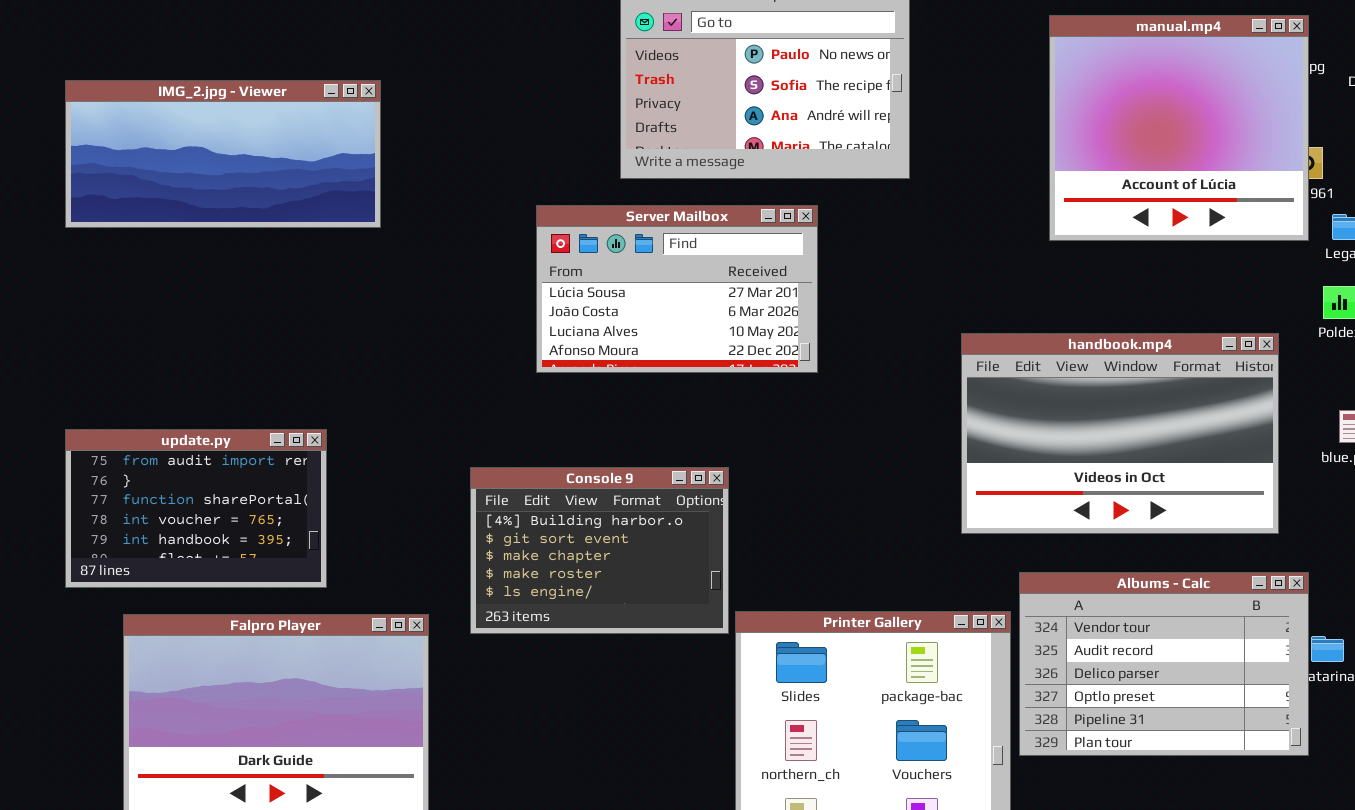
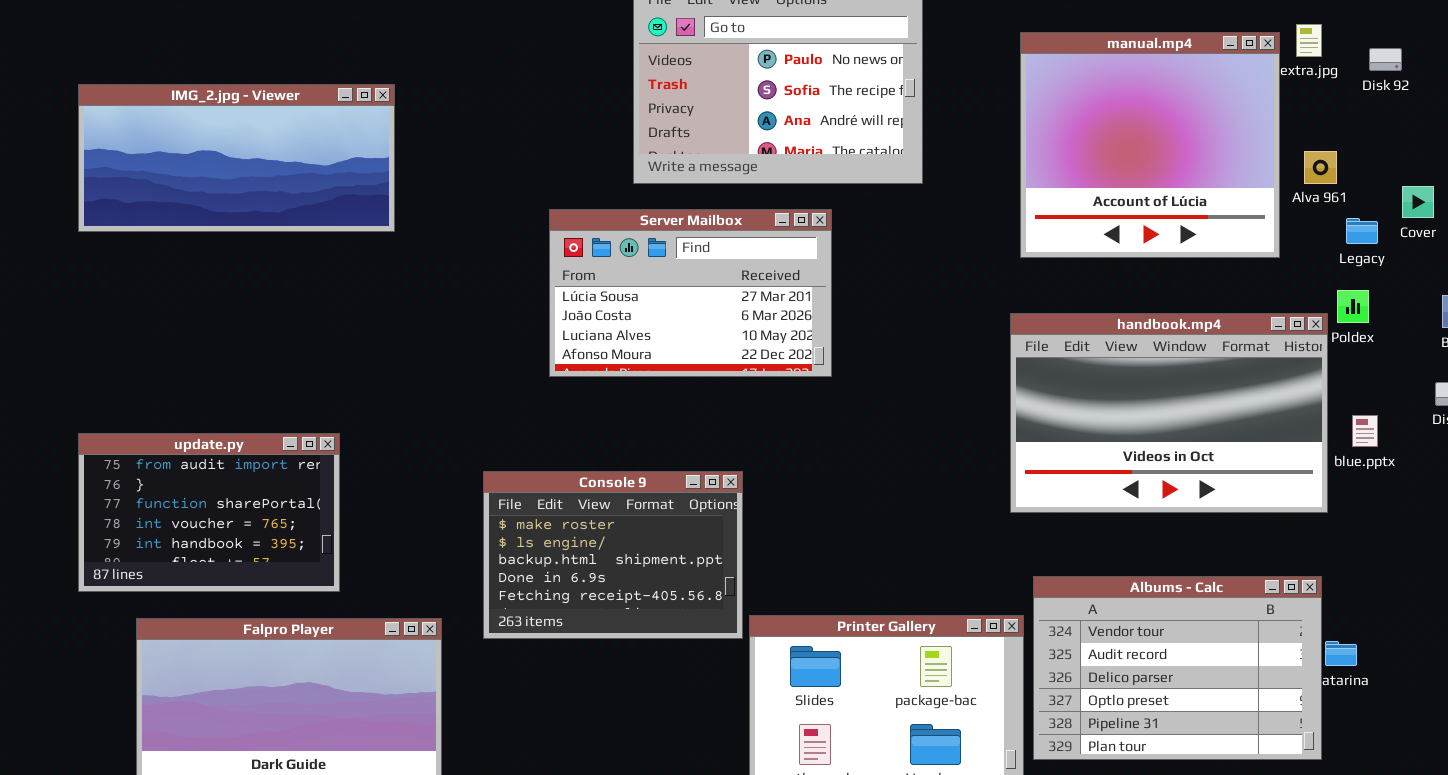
manual.mp4: [1049,15,1309,241] -> [1020,32,1280,258], moved
handbook.mp4: [961,333,1279,534] -> [1010,313,1328,513], moved
Console 9: [470,467,729,634] -> [483,471,743,639], scrolled down 3 rows

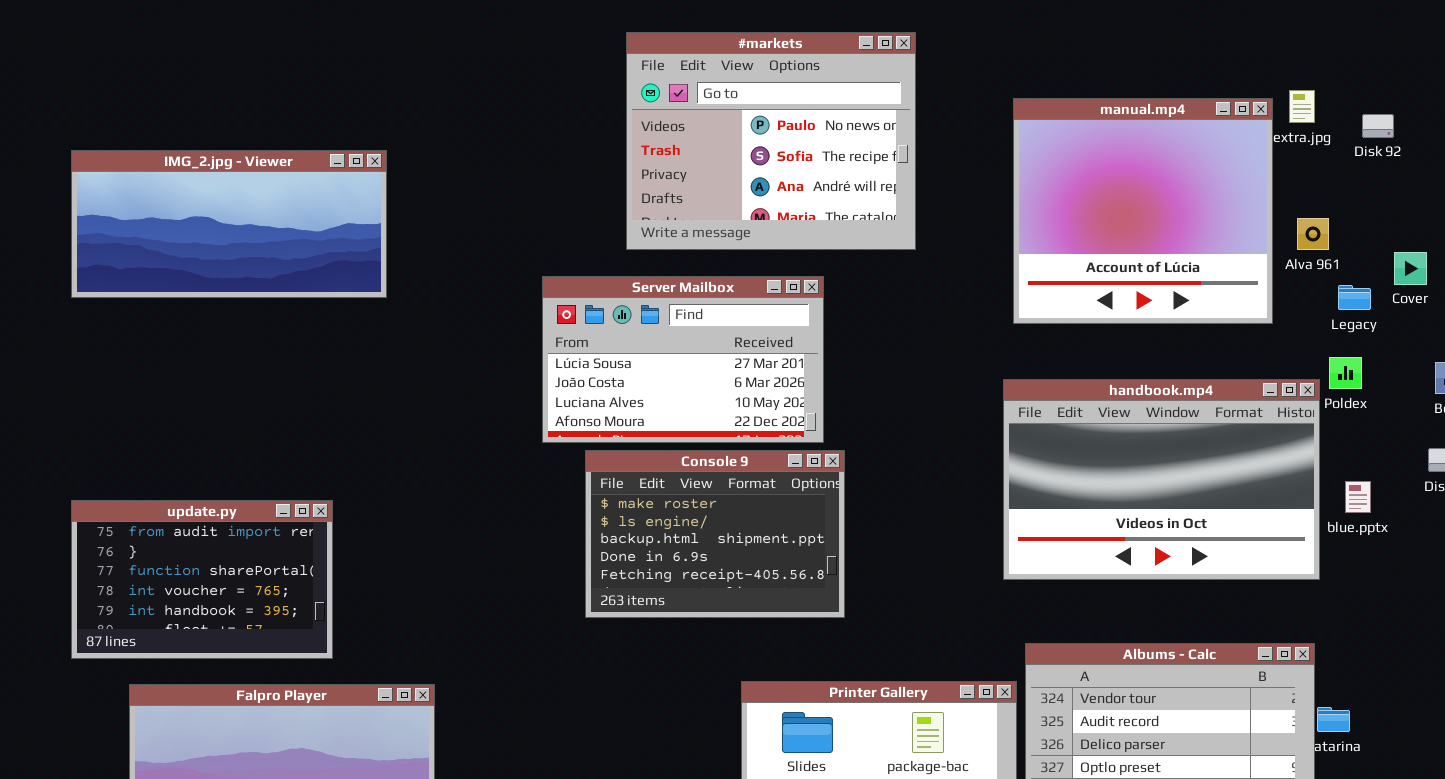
Console 9: [483,471,743,639] -> [585,450,845,618], moved

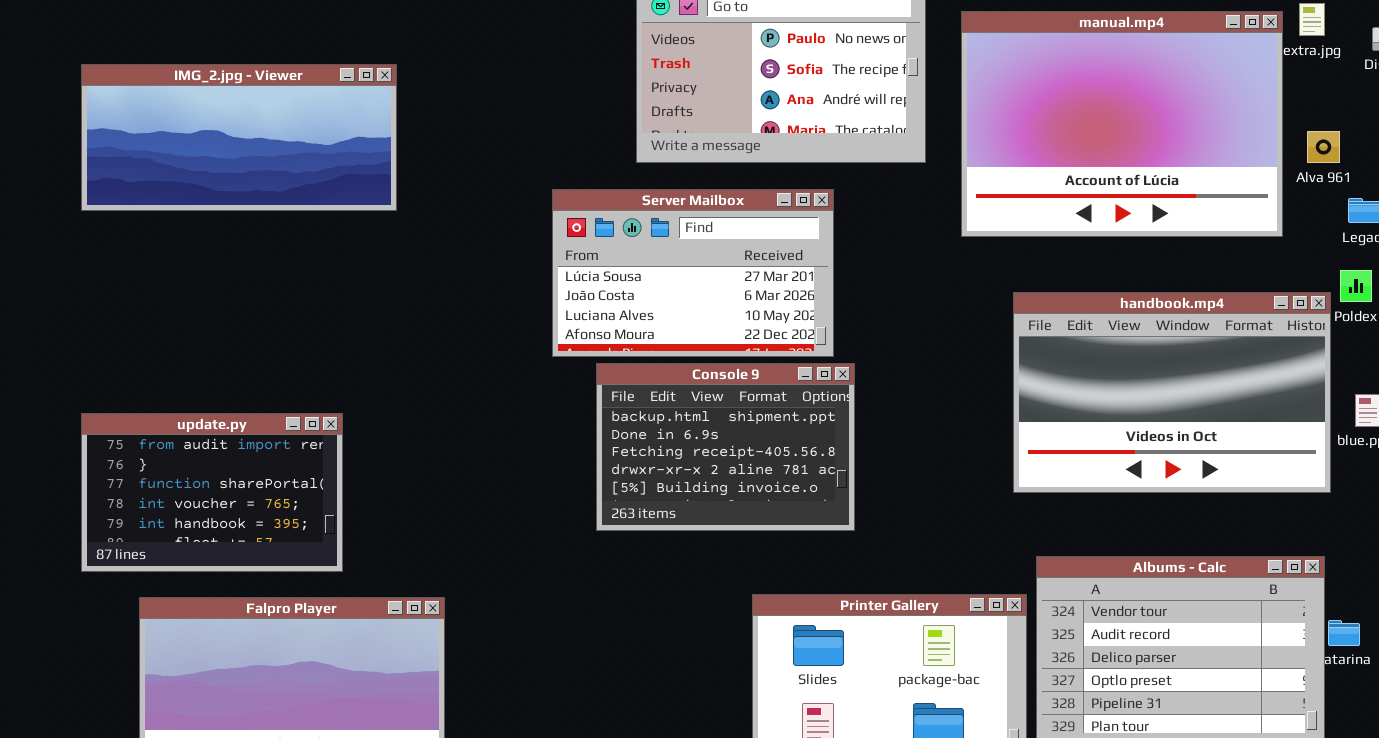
manual.mp4: [1013,98,1273,324] -> [961,11,1283,237], resized
Console 9: [585,450,845,618] -> [596,363,855,531], scrolled down 2 rows

